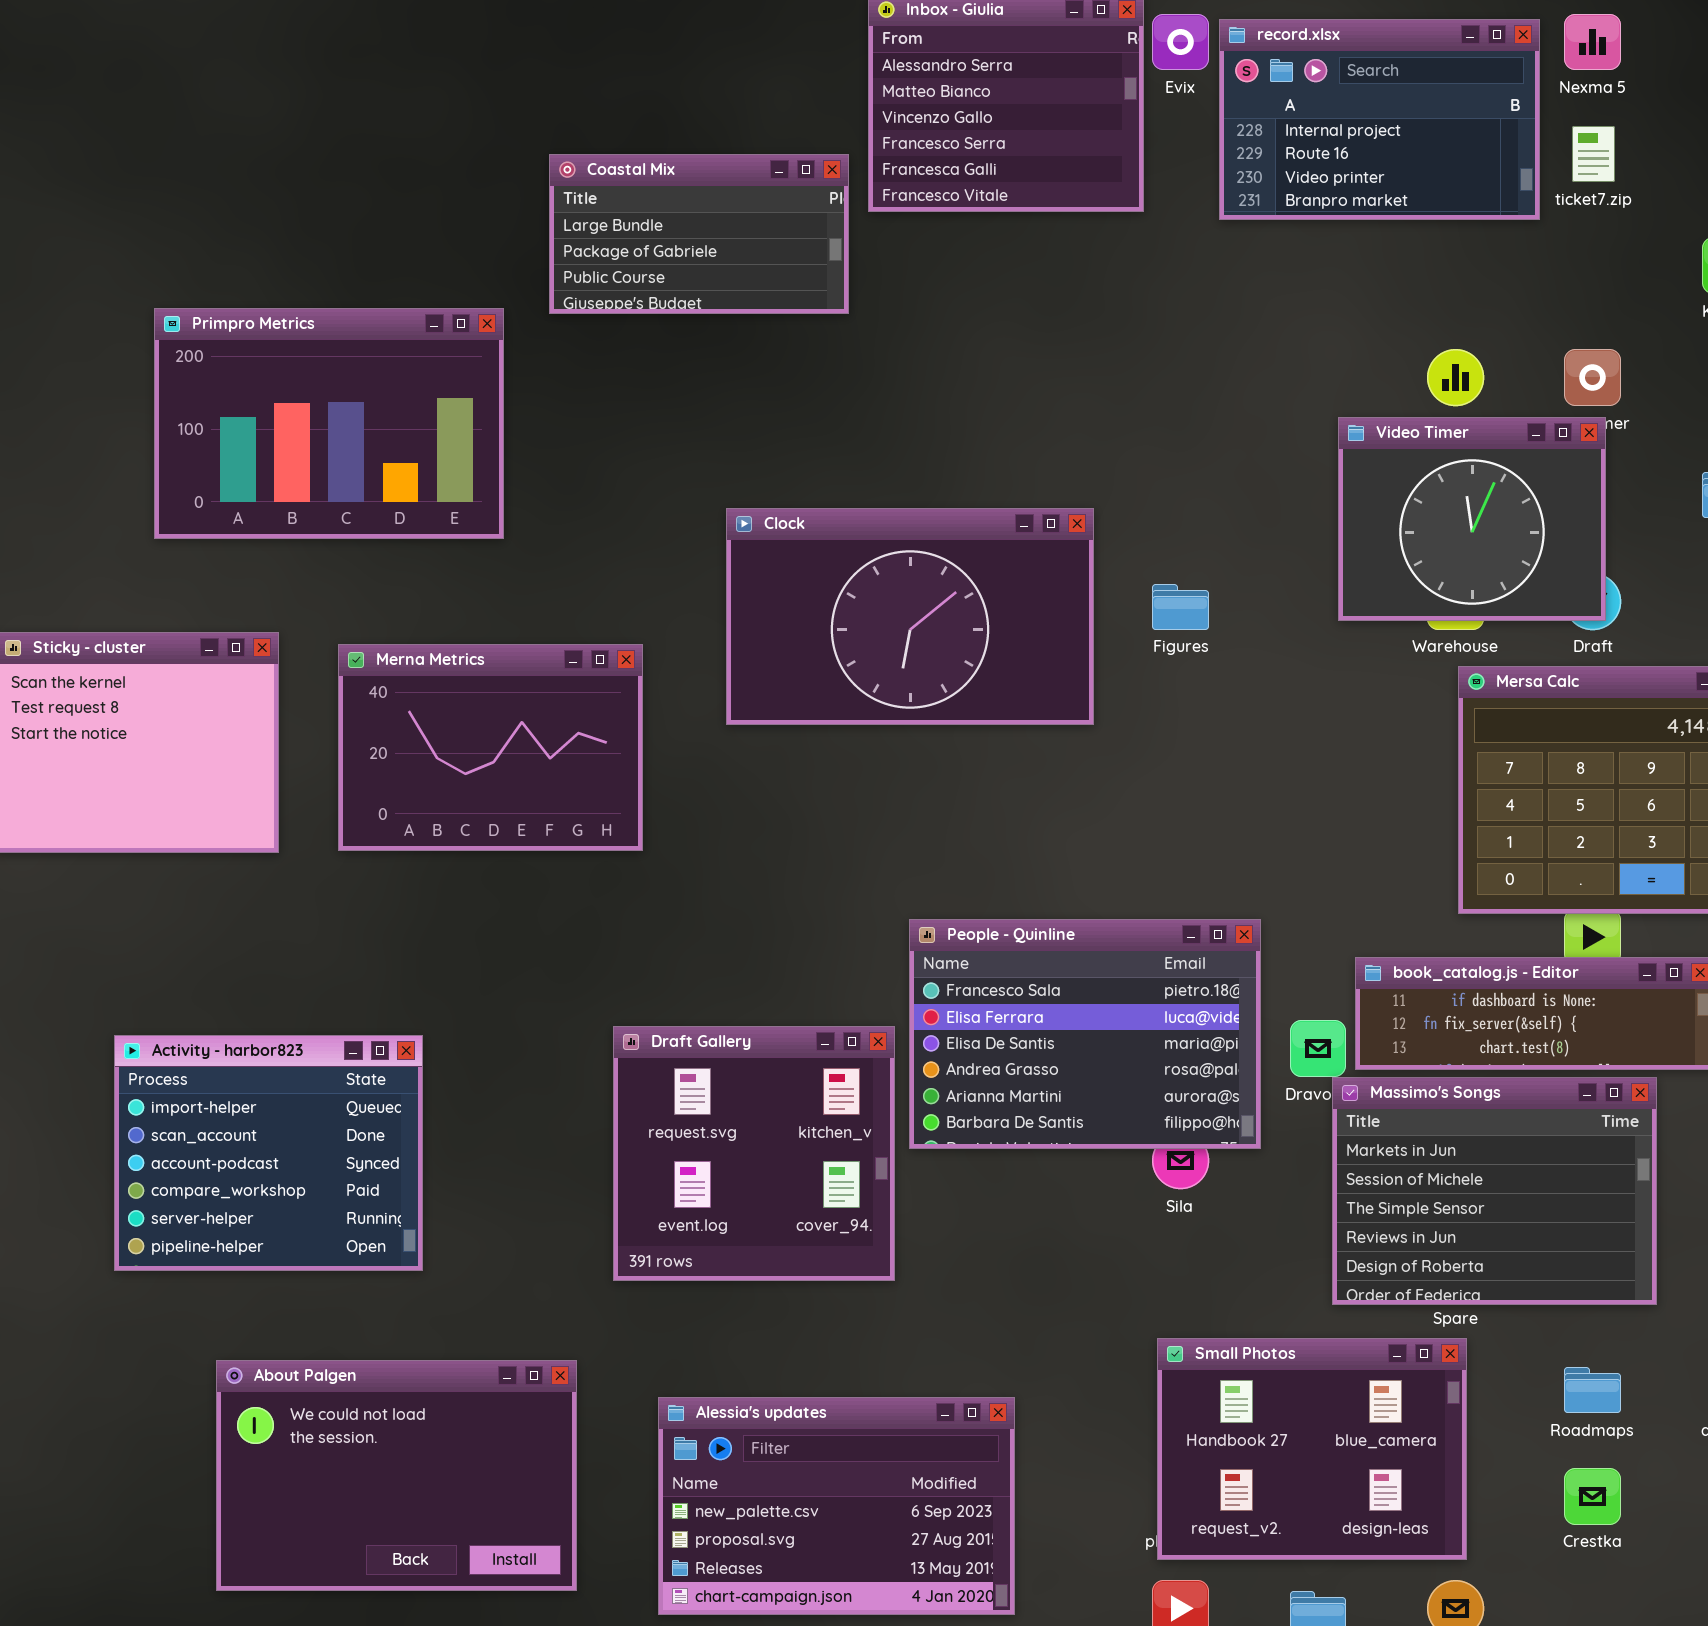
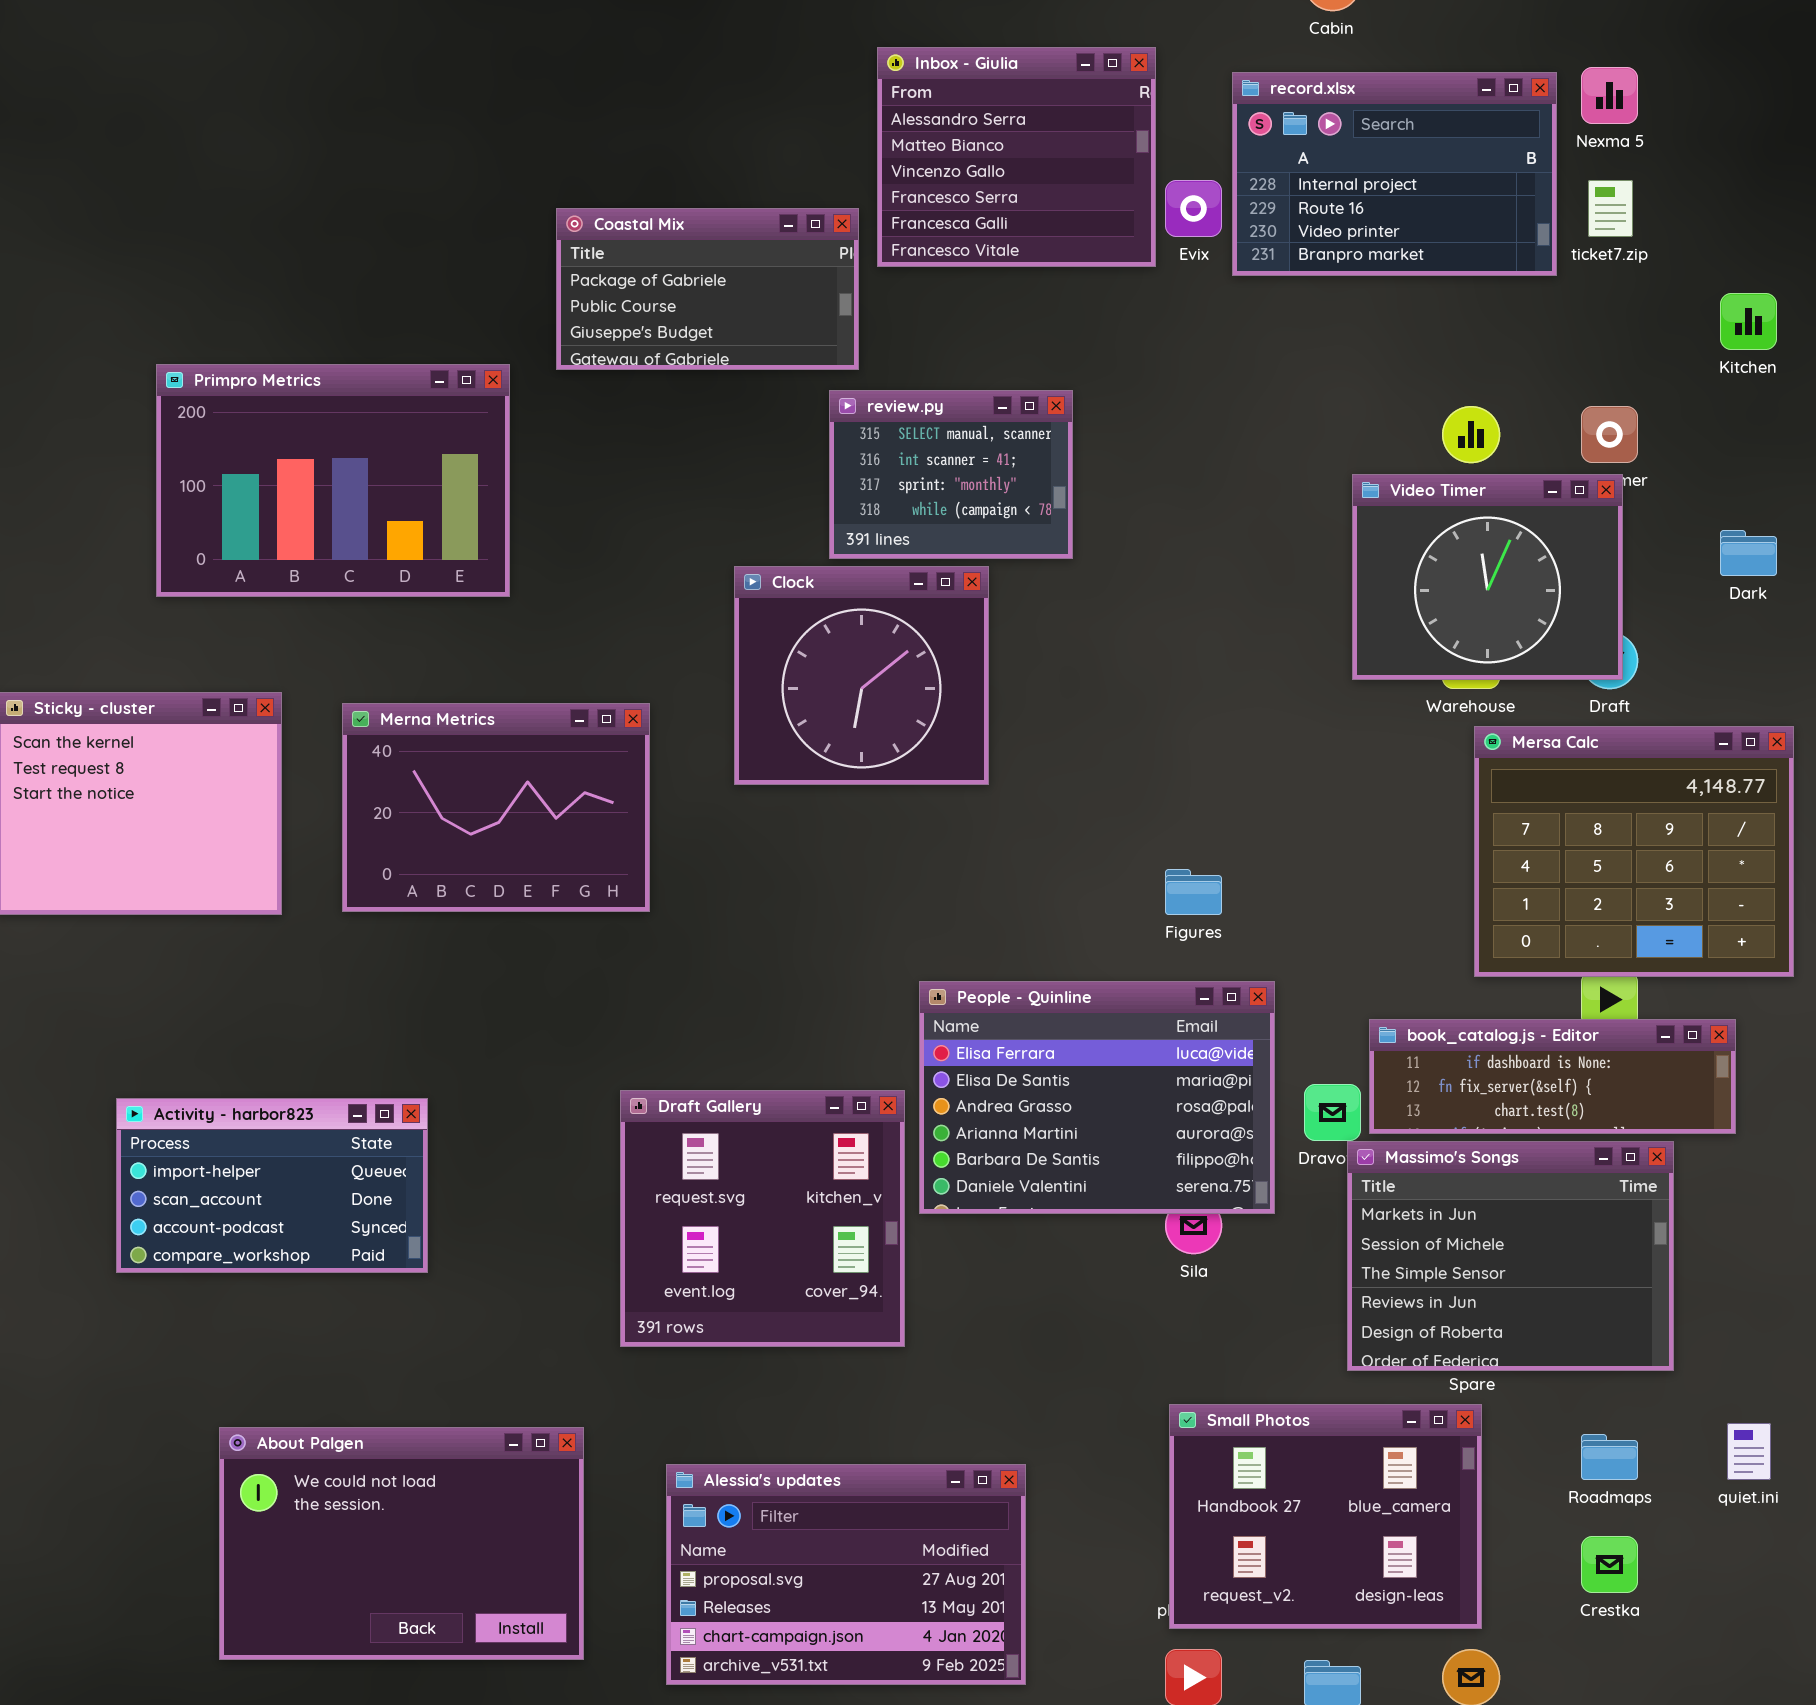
Evix: [1152,14,1209,70] -> [1165,180,1222,237], moved
Coastal Mix: [549,154,849,314] -> [556,208,859,370], scrolled down 1 row
review.py: none -> [829,390,1073,559], opened
Clock: [726,508,1094,725] -> [734,566,989,785], resized
Figures: [1152,584,1209,630] -> [1165,869,1222,915], moved
People - Quinline: [909,919,1261,1149] -> [919,981,1275,1214], scrolled down 1 row
Activity - harbor823: [114,1035,423,1271] -> [116,1098,428,1273], resized
Alessia's updates: [658,1397,1015,1615] -> [666,1464,1026,1685], scrolled down 1 row

